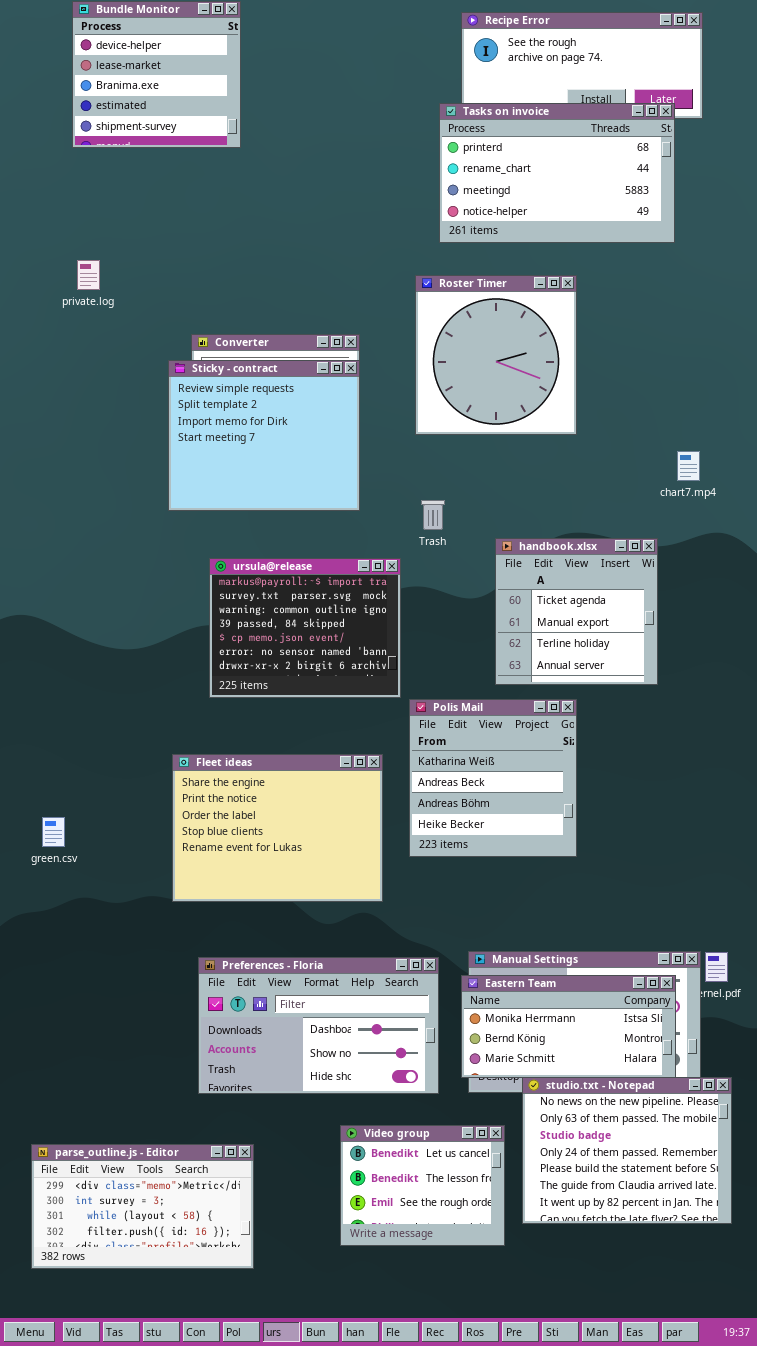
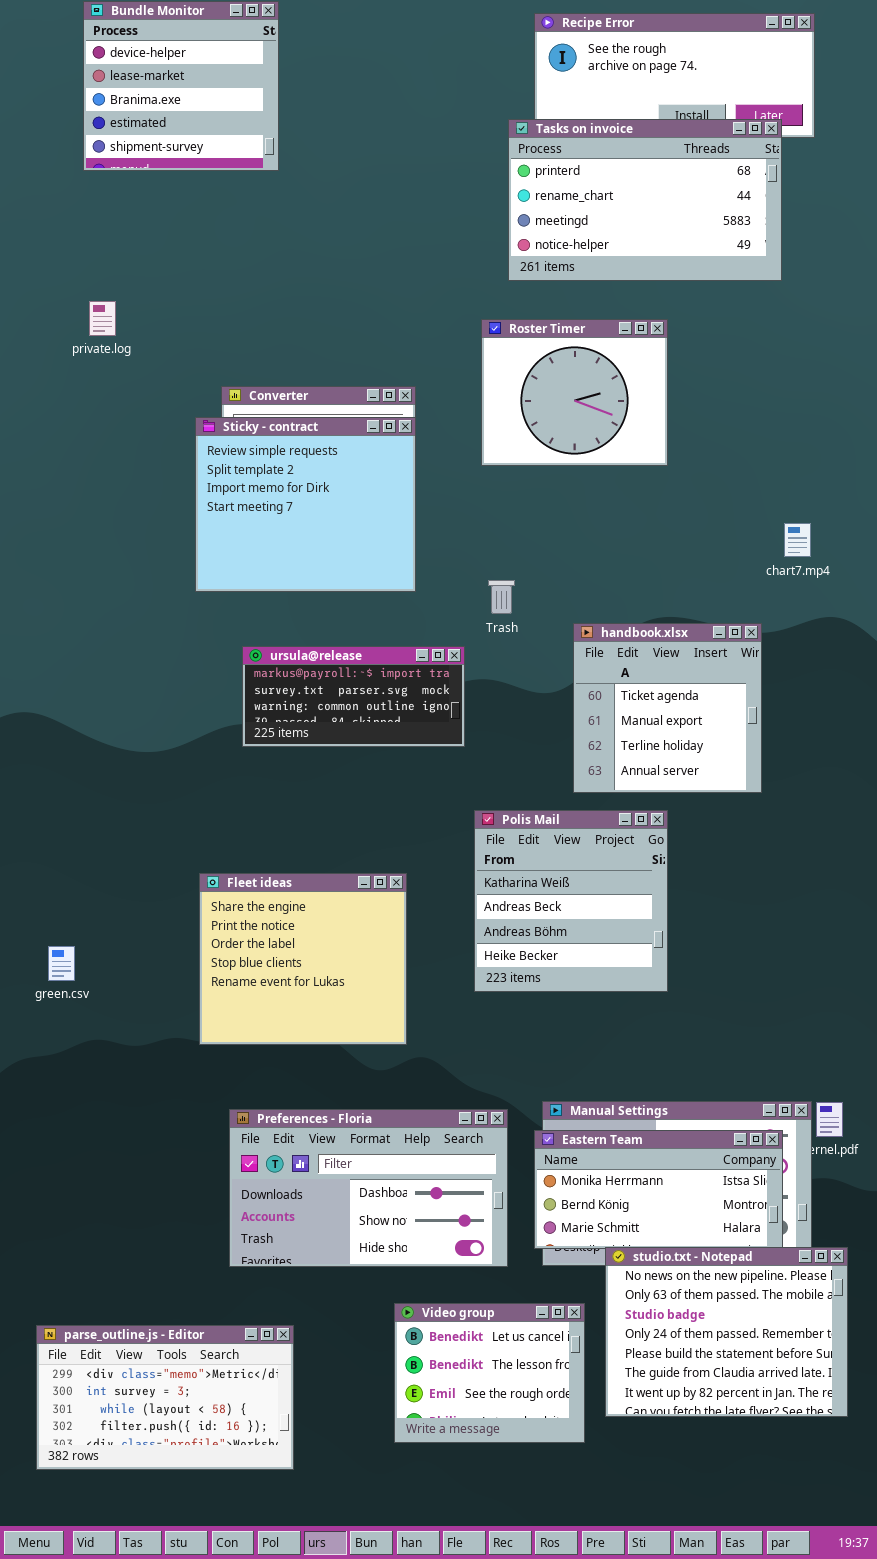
Roster Timer: [415,275,577,435] -> [481,319,668,466], resized
ursula@release: [209,558,401,698] -> [242,646,465,747], resized
Fleet ideas: [172,754,383,902] -> [199,873,407,1045], resized

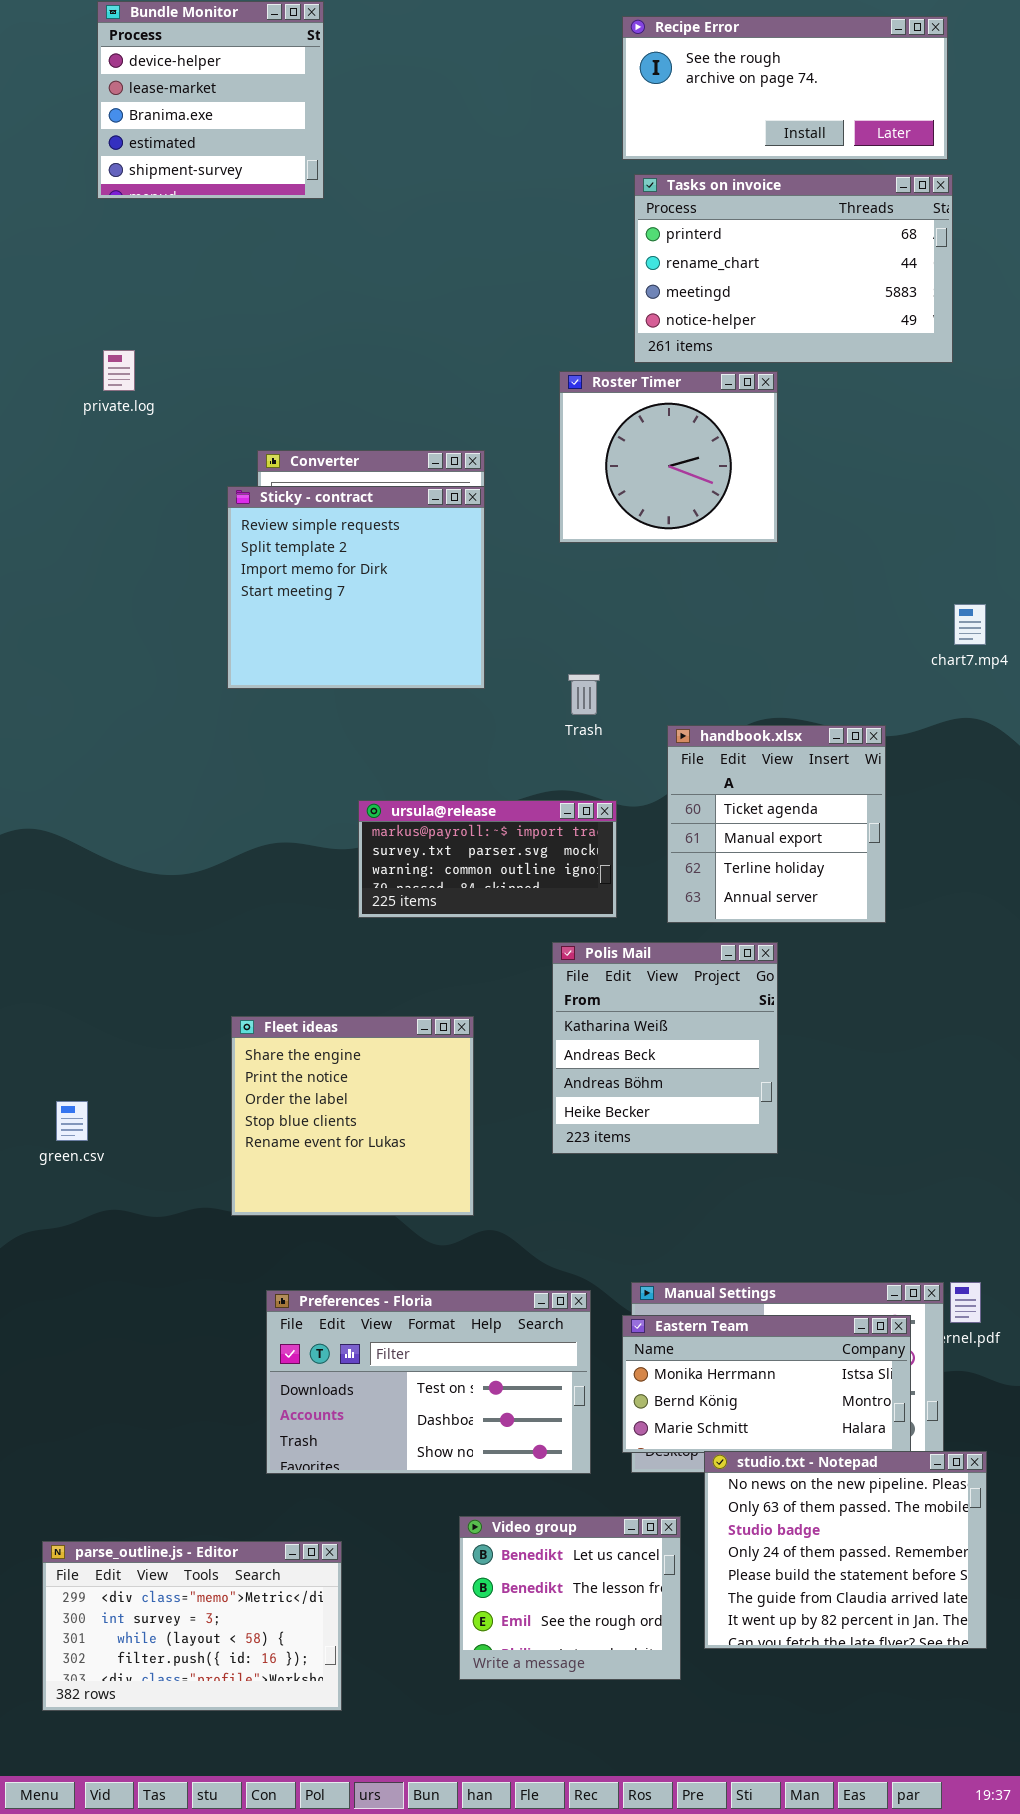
Tasks on invoice: [508,119,782,281] -> [634,174,953,363], moved
chart7.mp4: [784,523,811,557] -> [954,604,986,645], moved
ursula@release: [242,646,465,747] -> [358,800,617,918], moved
Preferences - Floria: [229,1109,508,1267] -> [266,1290,591,1474], scrolled up 1 row

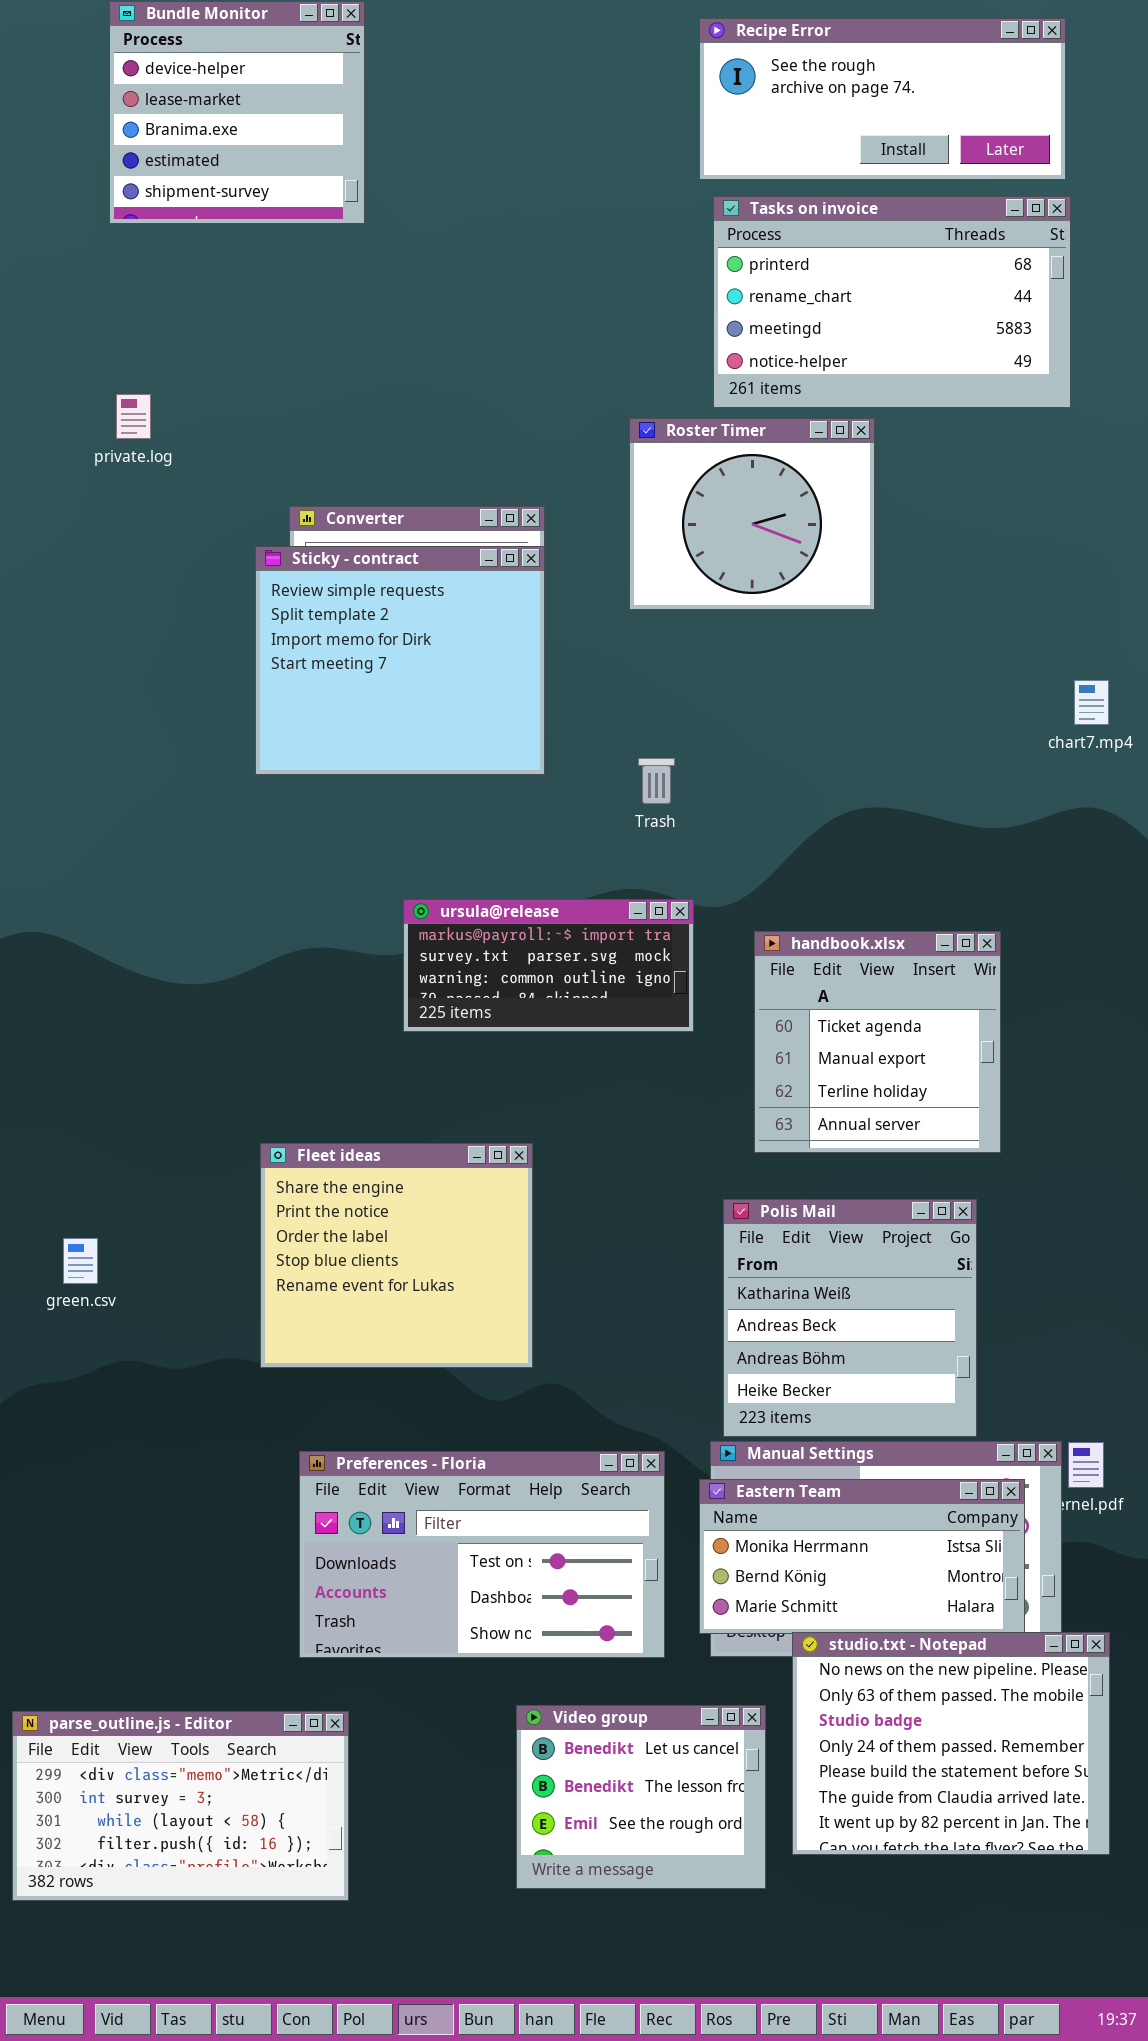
handbook.xlsx: [667,725,886,923] -> [754,931,1001,1153], moved
Polis Mail: [552,942,778,1154] -> [723,1199,977,1437], moved
parse_outline.js - Editor: [42,1541,342,1711] -> [12,1711,349,1901], moved

